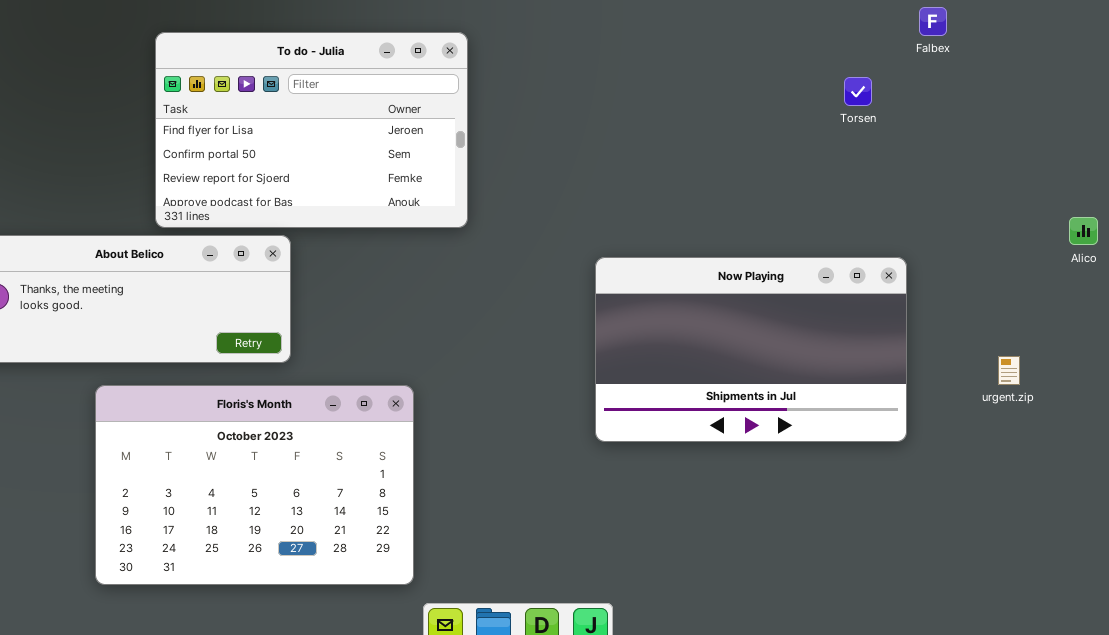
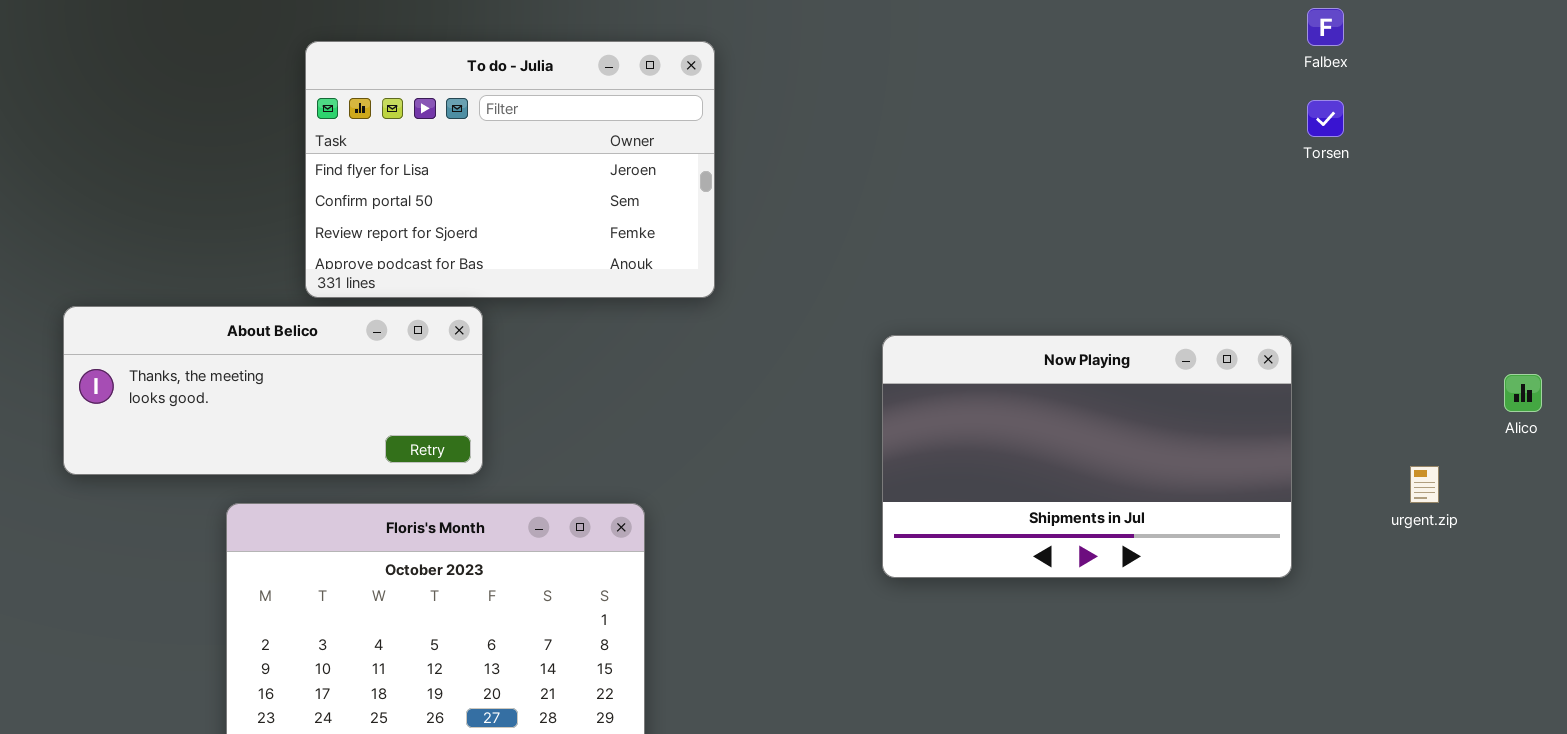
Torsen: [844,77,872,106] -> [1307,100,1344,137], moved
Alico: [1069,217,1098,245] -> [1504,374,1542,412], moved

